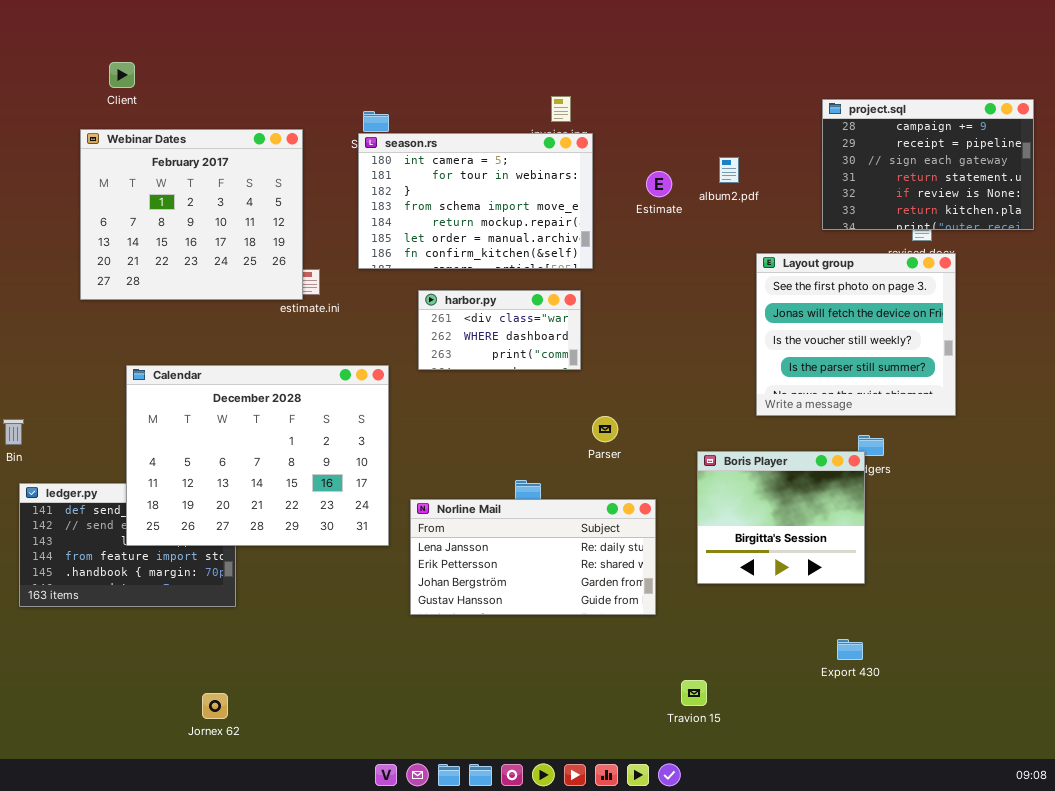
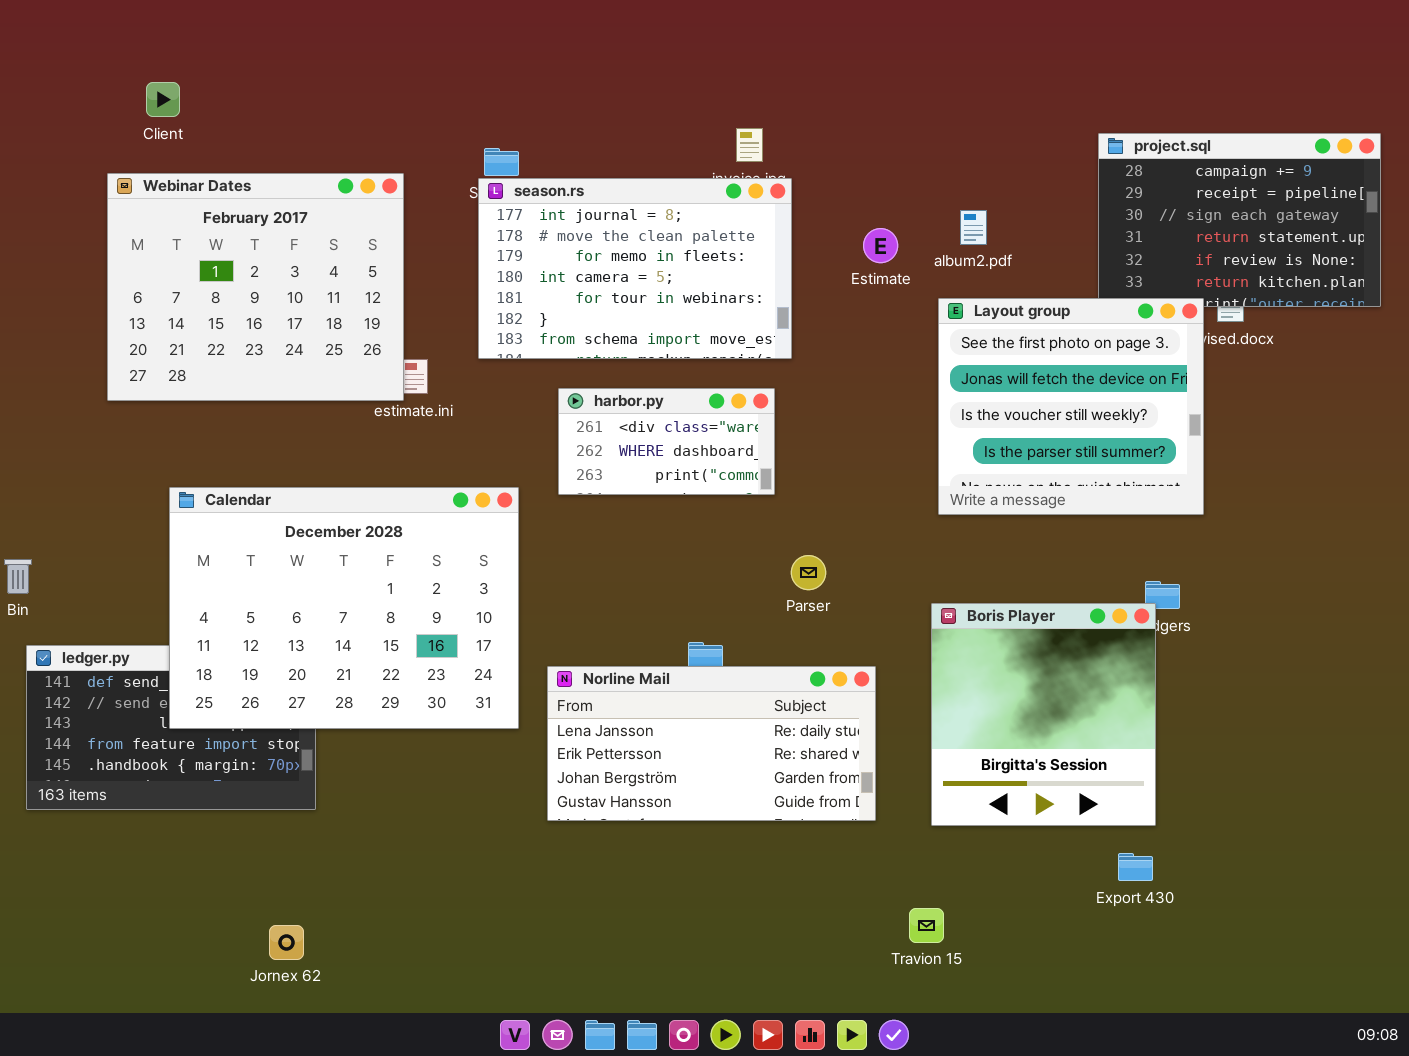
season.rs: [358,133,593,269] -> [478,178,792,359], scrolled up 3 rows
Layout group: [756,253,956,416] -> [938,298,1204,515], moved
Boris Player: [697,451,865,584] -> [931,603,1156,826], resized

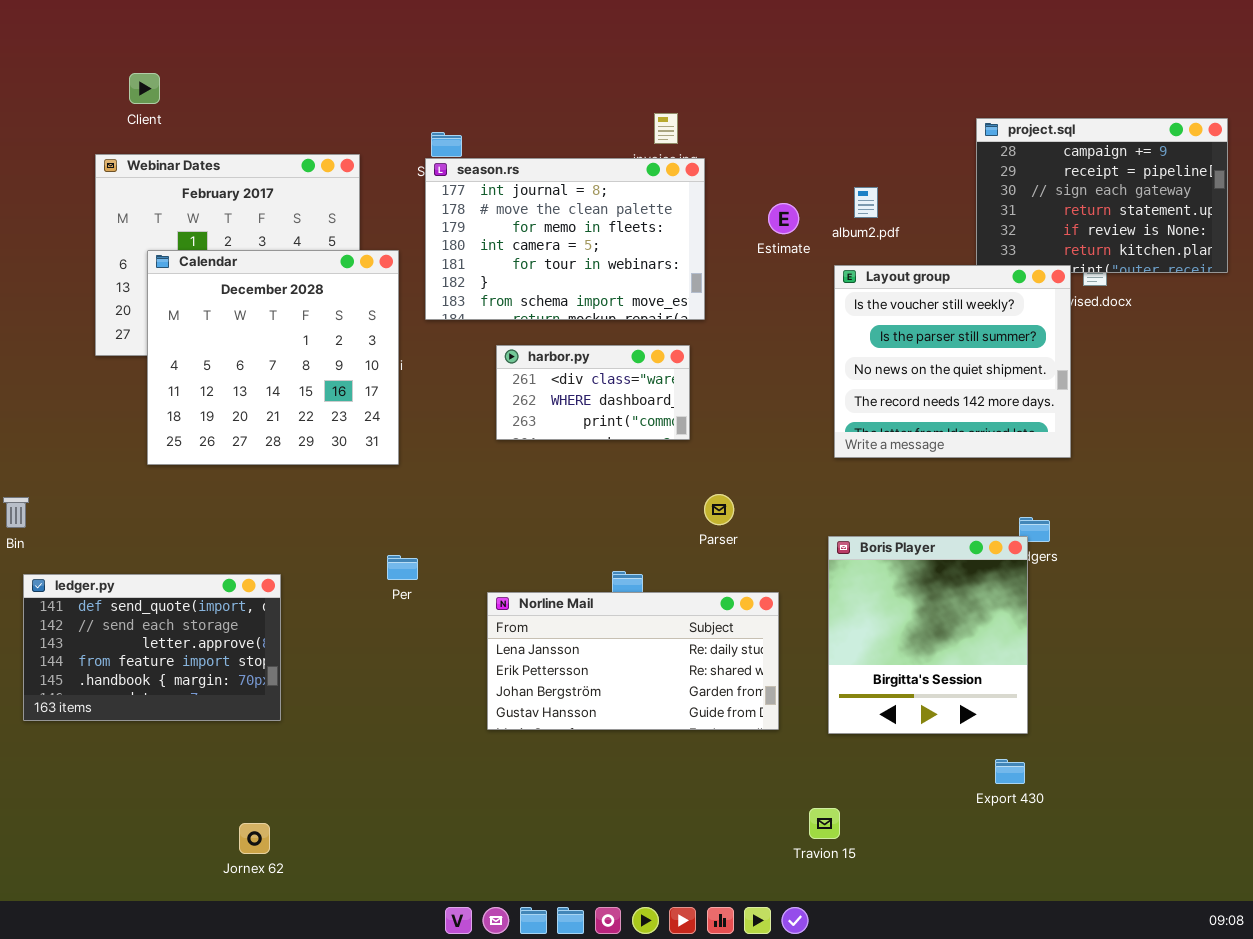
Layout group: [938,298,1204,515] -> [834,265,1071,458], scrolled down 2 rows
Calendar: [169,487,519,729] -> [147,250,399,465], moved, resized

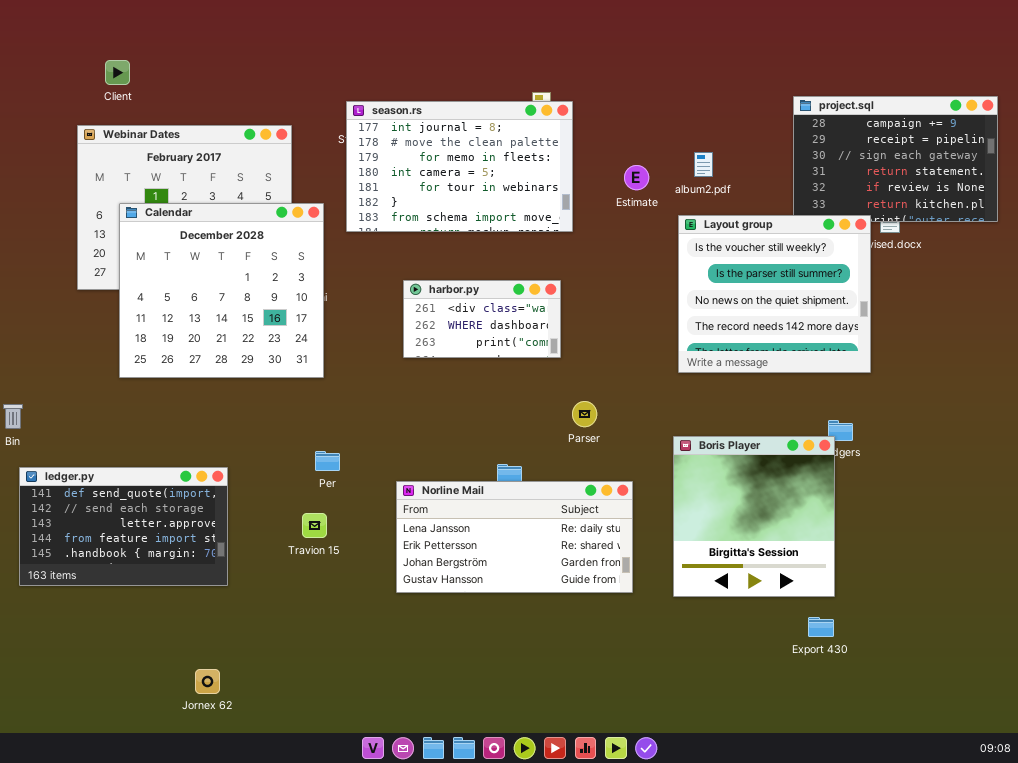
season.rs: [425,158,705,320] -> [346,101,573,232], moved
Travion 15: [809,808,840,839] -> [302,513,327,538], moved

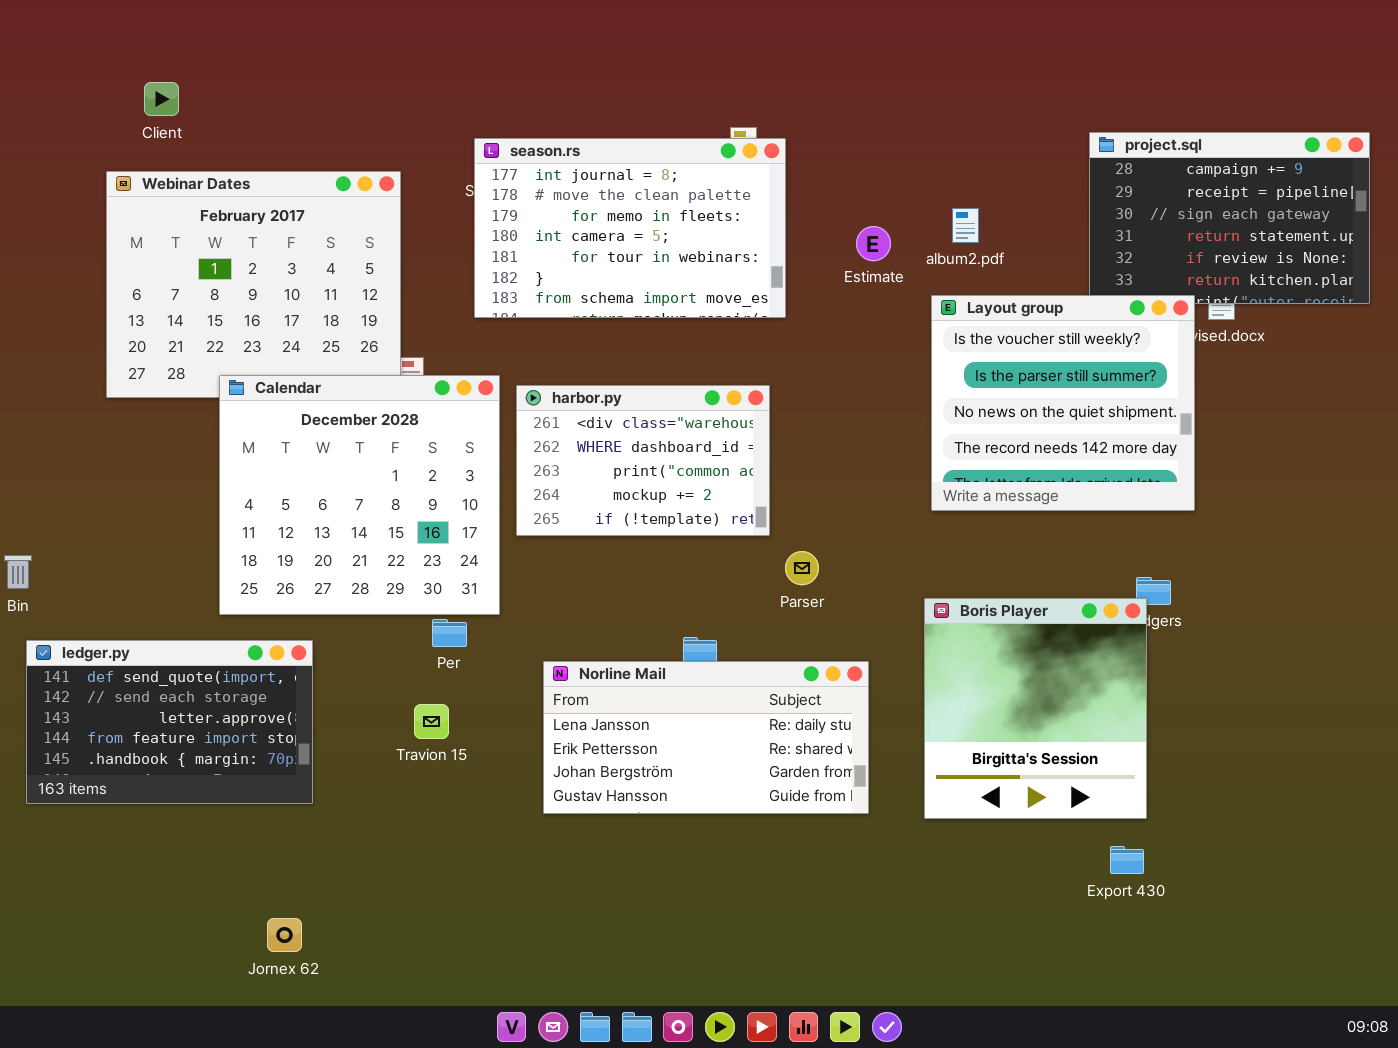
Calendar: [119,203,324,378] -> [219,375,500,615], moved
harbor.py: [403,280,561,358] -> [516,385,770,536], resized

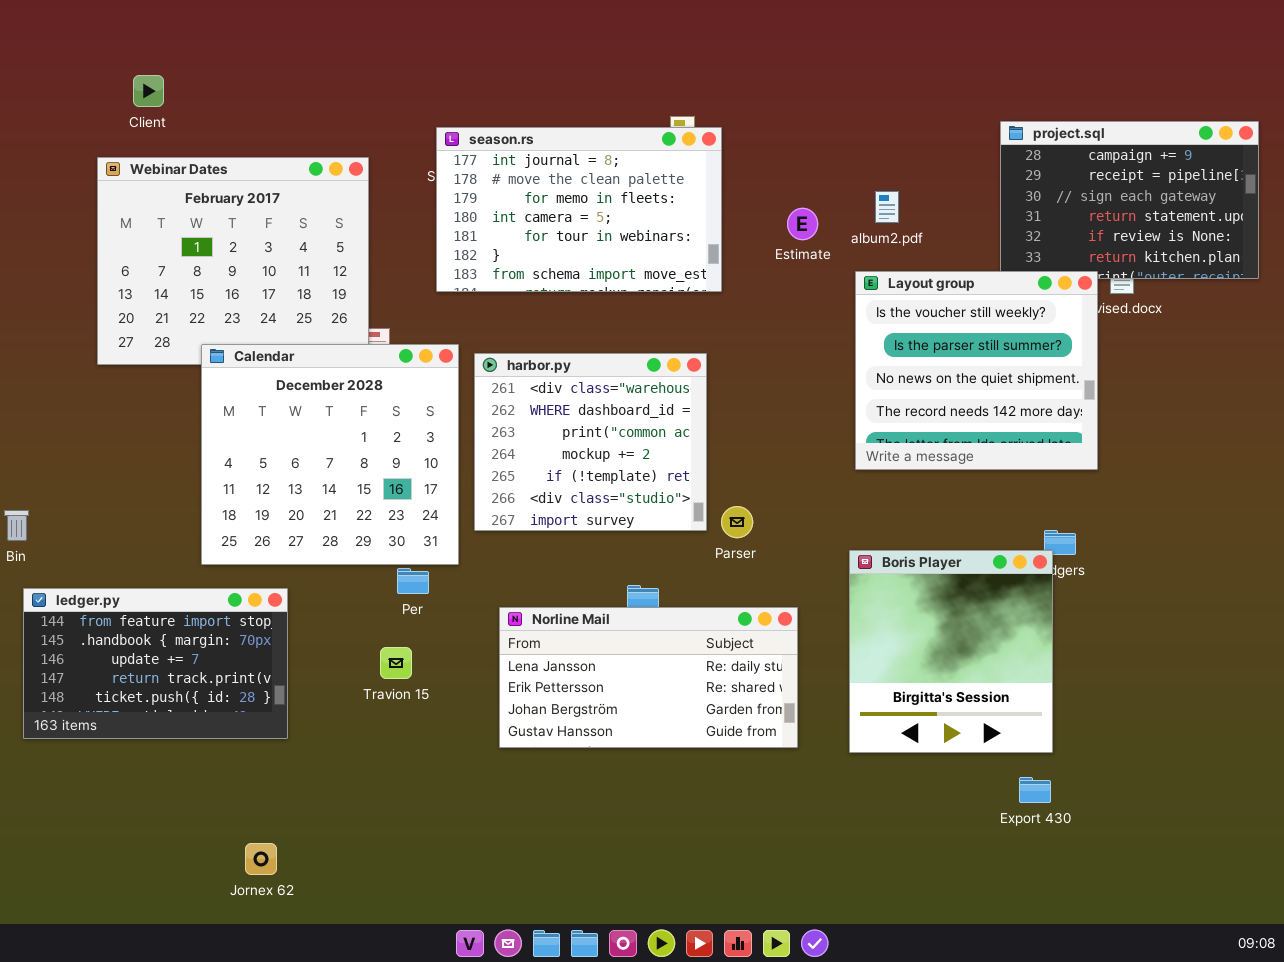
harbor.py: [516,385,770,536] -> [474,353,707,531], resized
ledger.py: [26,640,313,804] -> [23,588,288,739], scrolled down 3 rows

